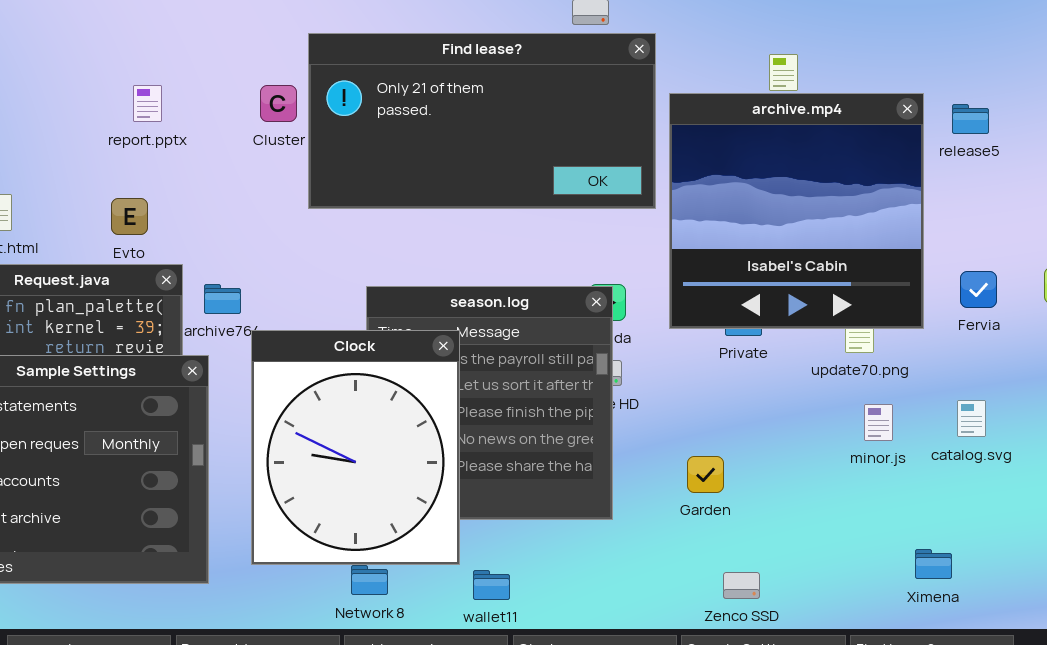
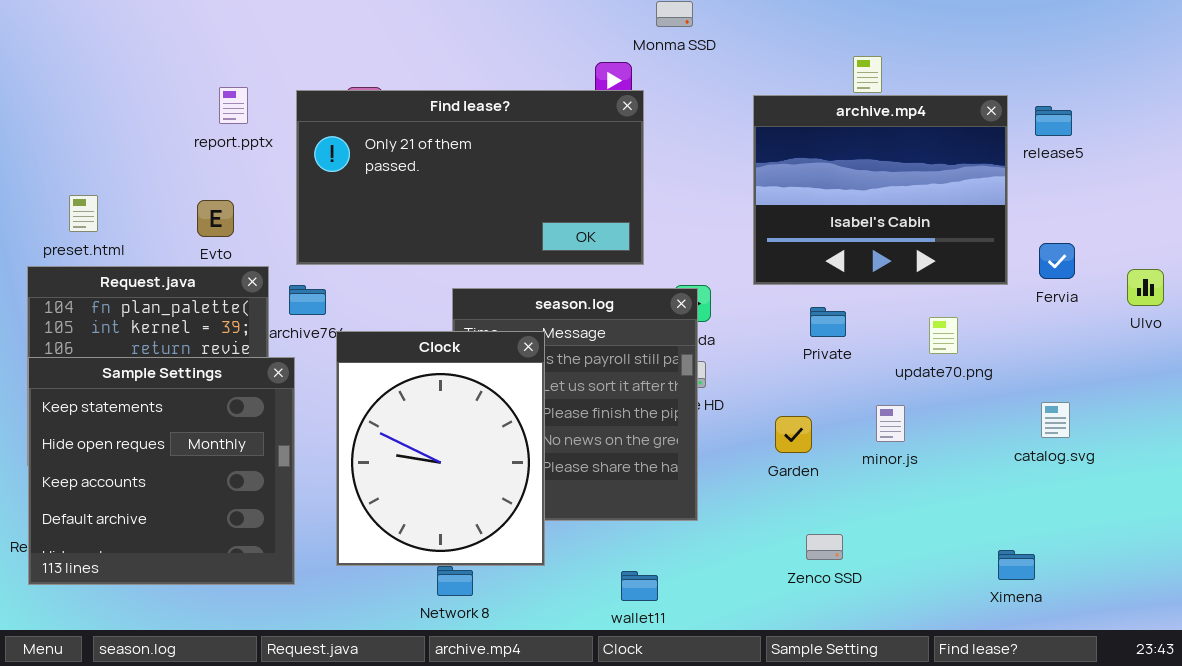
Find lease?: [308,33,656,209] -> [296,90,644,265], moved
archive.mp4: [669,93,924,329] -> [753,95,1008,285], resized
Fervia: [960,271,997,308] -> [1039,243,1075,279], moved
minor.js: [864,404,893,441] -> [876,405,905,442], moved
Garden: [687,456,724,493] -> [775,416,812,453], moved
wallet11: [473,570,510,600] -> [621,571,658,601], moved
Zenco SSD: [723,572,760,599] -> [806,534,843,560], moved

